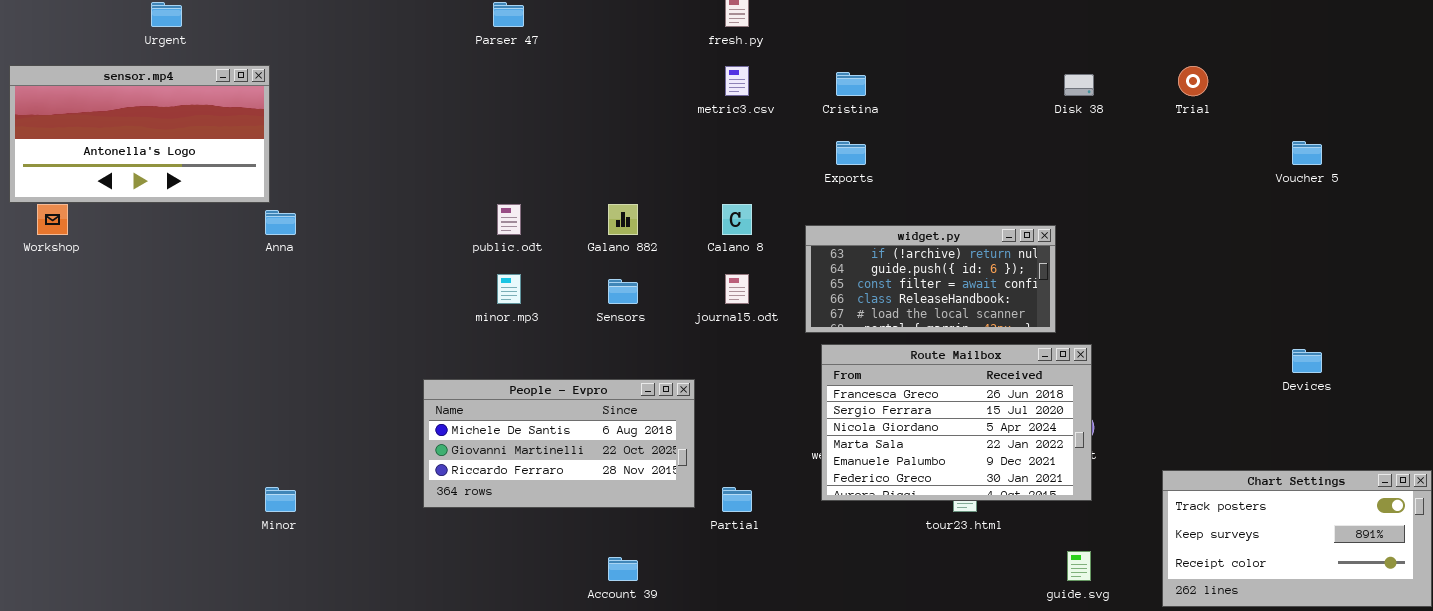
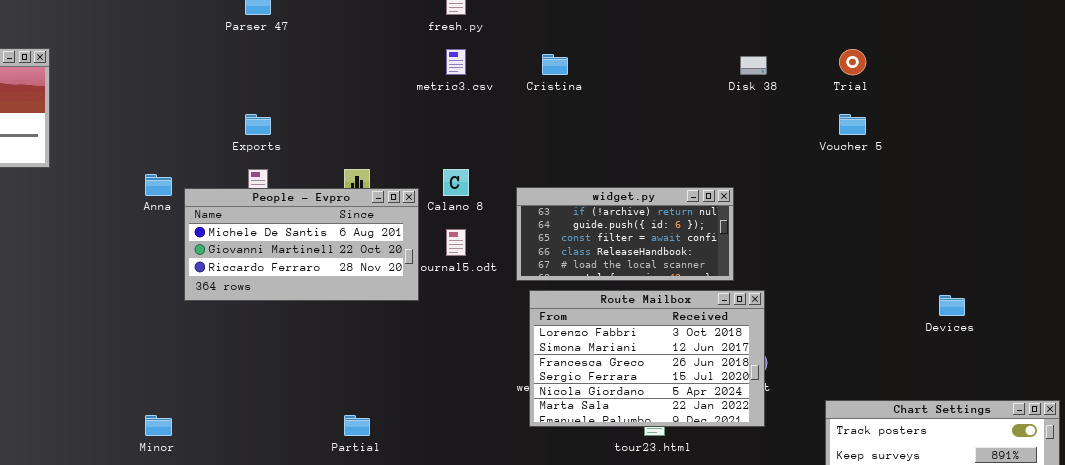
Exports: [836,141,866,165] -> [245,114,271,135], moved
Voucher 5: [1292,141,1322,165] -> [839,114,866,135], moved
Anna: [265,210,296,235] -> [145,174,172,196], moved
Route Mailbox: [821,344,1092,501] -> [529,290,765,427], scrolled up 2 rows
People - Evpro: [423,379,695,508] -> [184,188,419,301], moved
Minor: [265,487,296,512] -> [145,415,172,436], moved
Partial: [722,487,752,512] -> [344,415,370,436], moved

